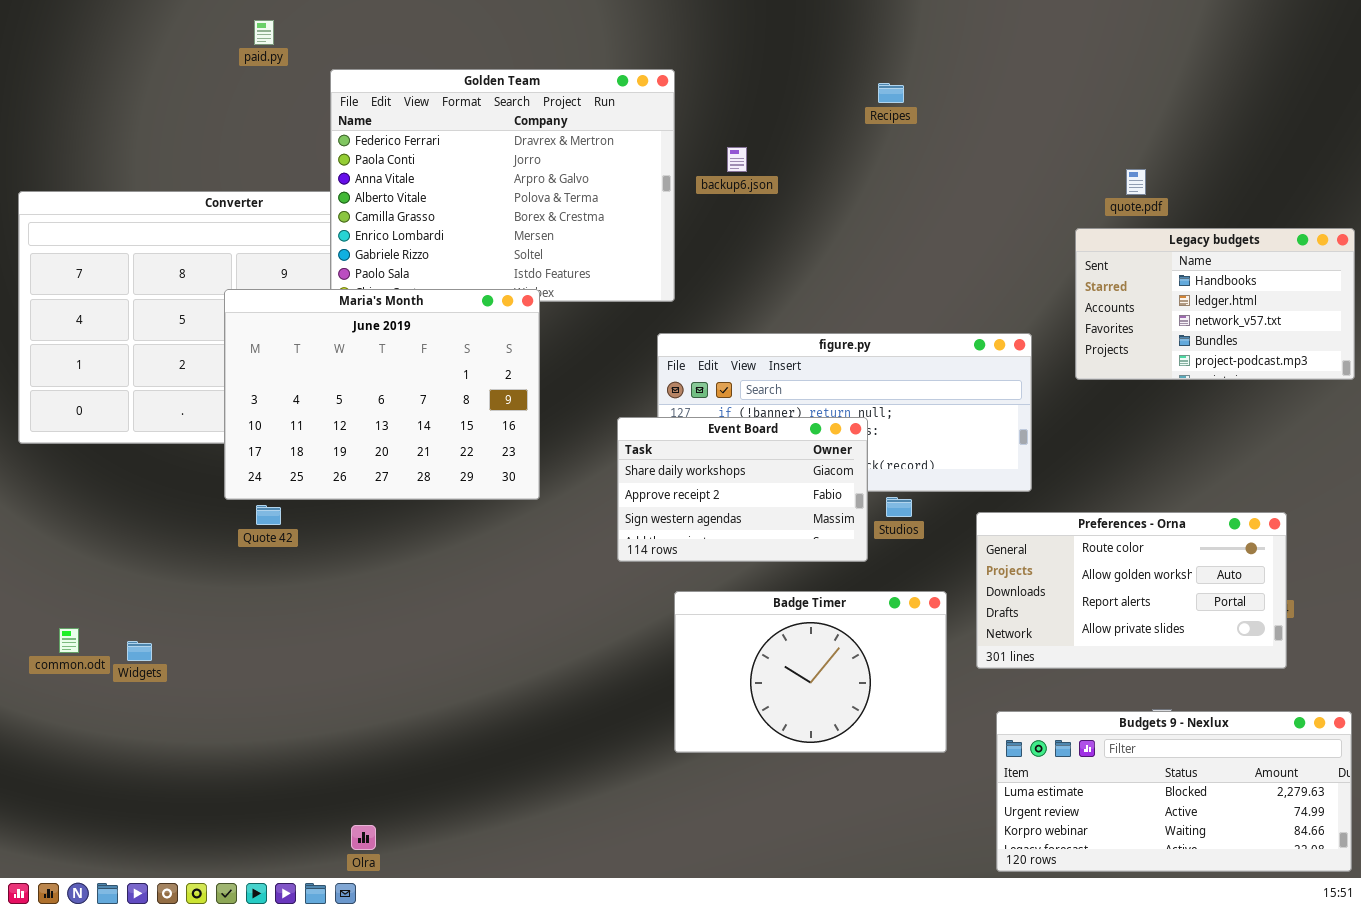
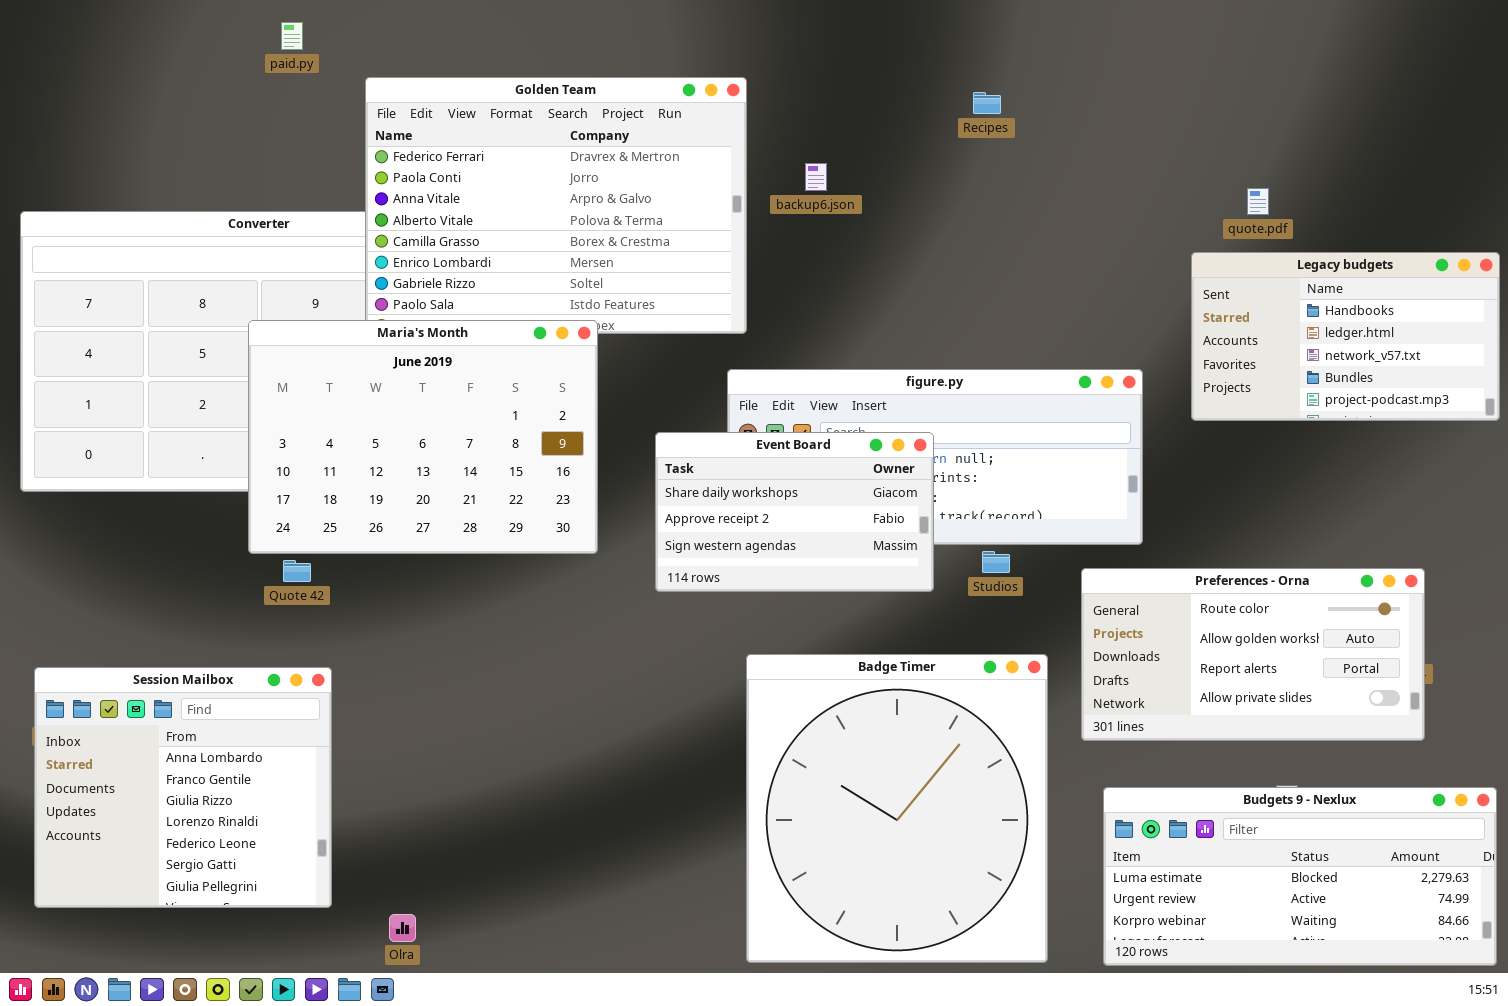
Event Board: [617,417,868,562] -> [655,432,934,592], moved
Badge Timer: [674,591,947,753] -> [746,654,1048,963], resized
Session Mailbox: none -> [34,667,332,908], opened

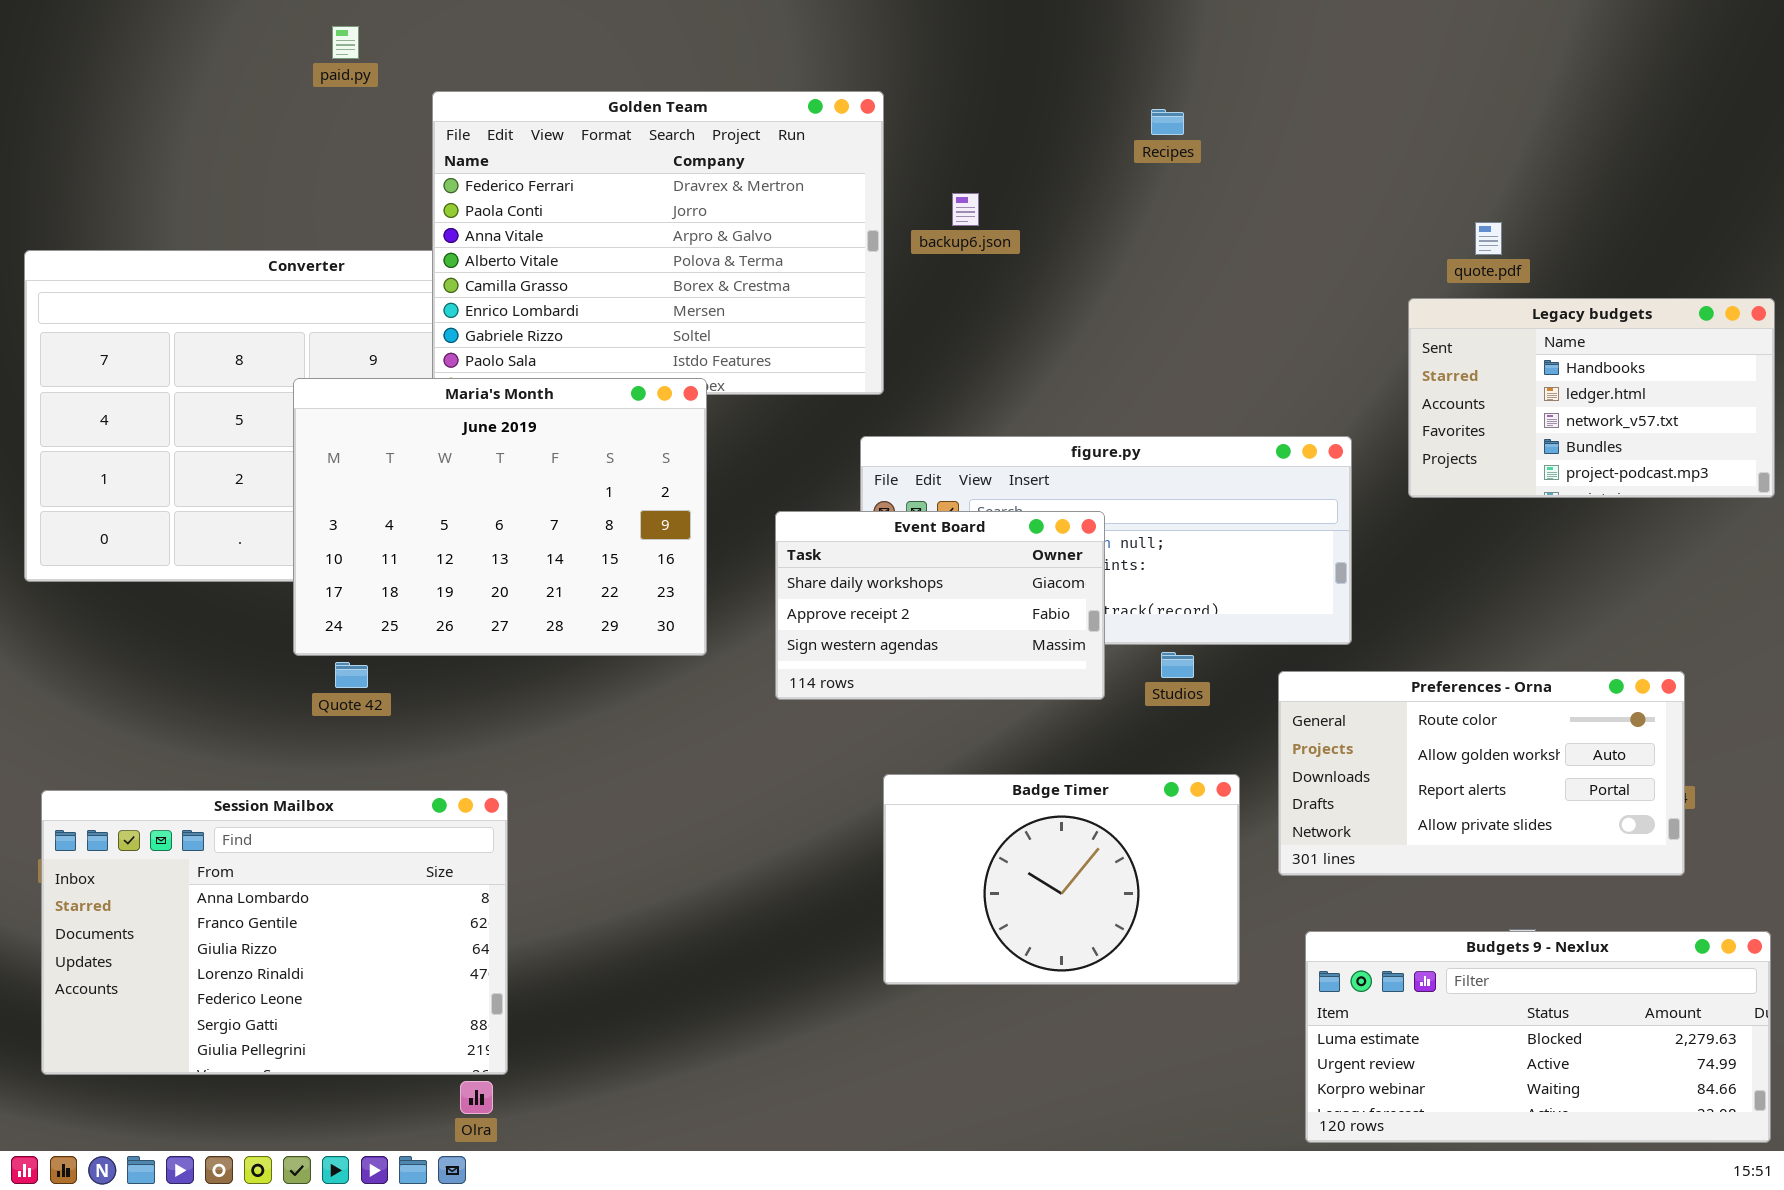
Badge Timer: [746,654,1048,963] -> [883,774,1240,985], resized
Session Mailbox: [34,667,332,908] -> [41,790,508,1075], resized

